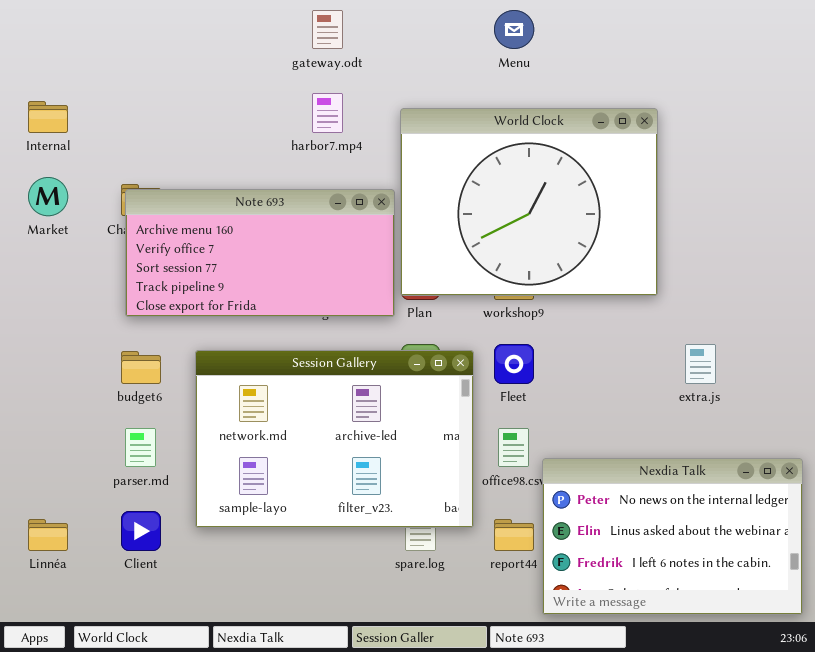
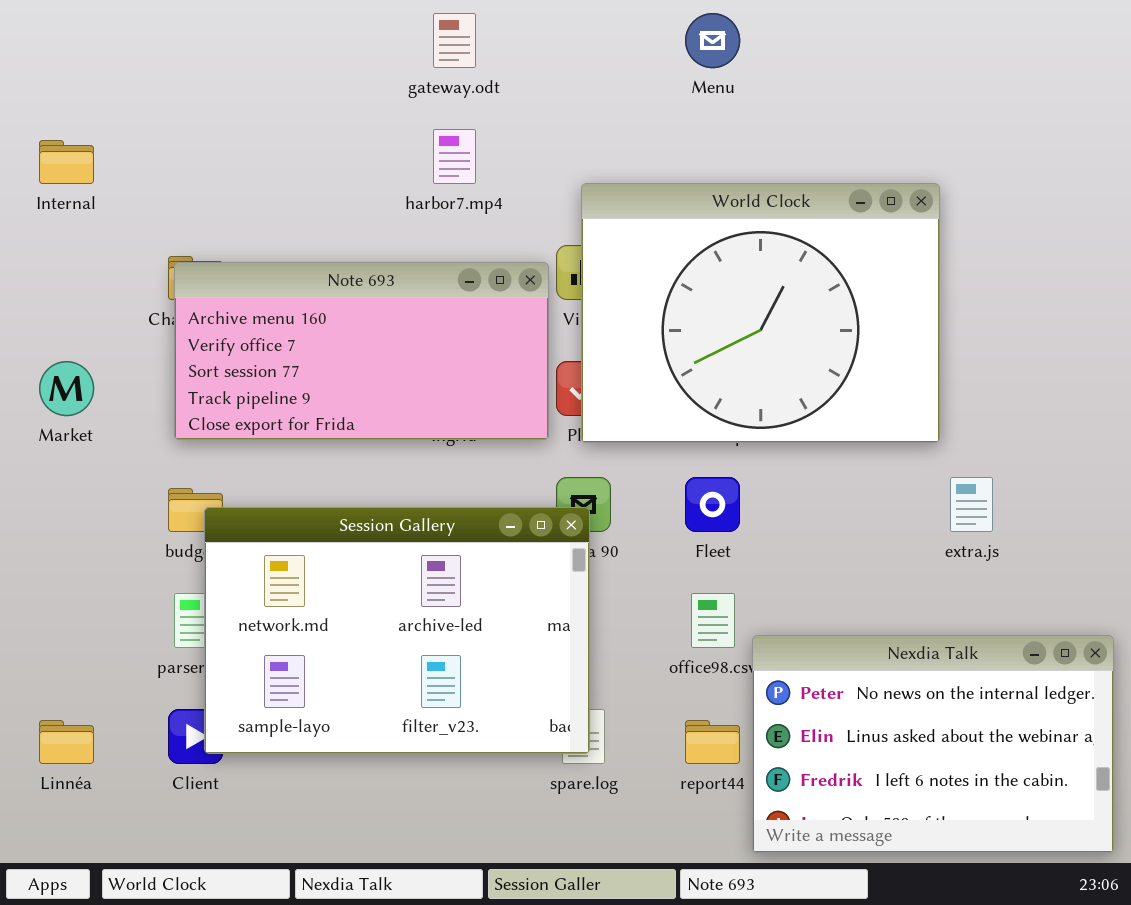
World Clock: [400,108,658,296] -> [581,183,940,443], moved
Market: [28,177,68,216] -> [39,361,94,416], moved
Session Gallery: [195,350,474,528] -> [204,507,590,754], moved

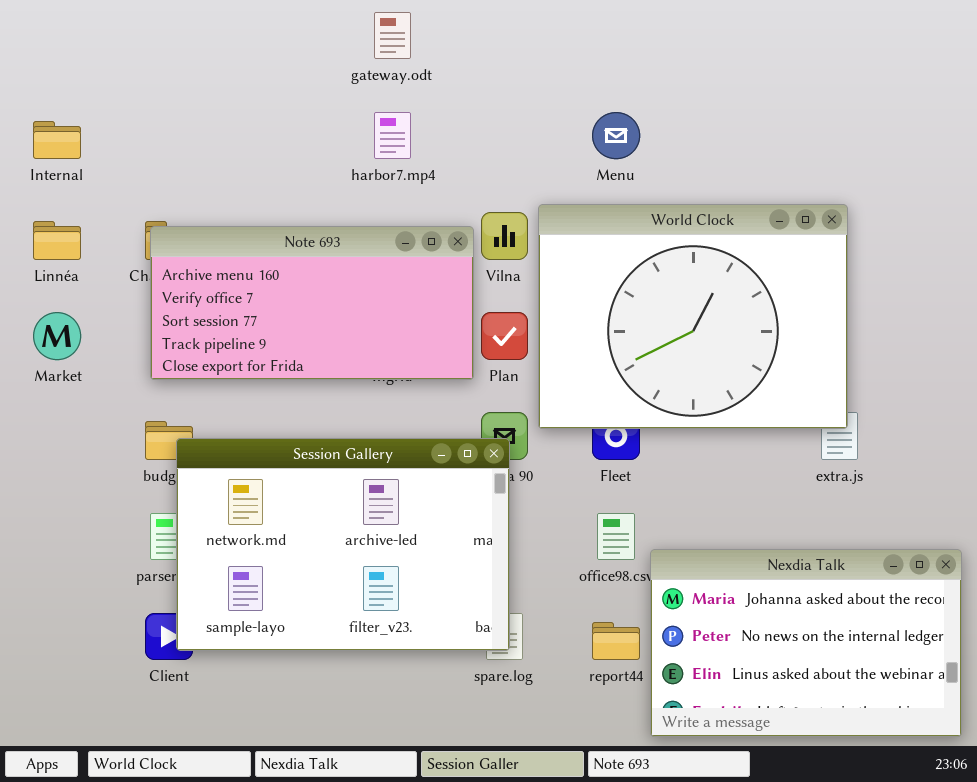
Menu: [685,13,740,68] -> [592,112,640,159], moved
World Clock: [581,183,940,443] -> [538,204,848,429], moved
Nexdia Talk: [752,635,1114,853] -> [650,549,962,737], scrolled up 1 row
Linnéa: [39,720,94,764] -> [33,221,81,260], moved

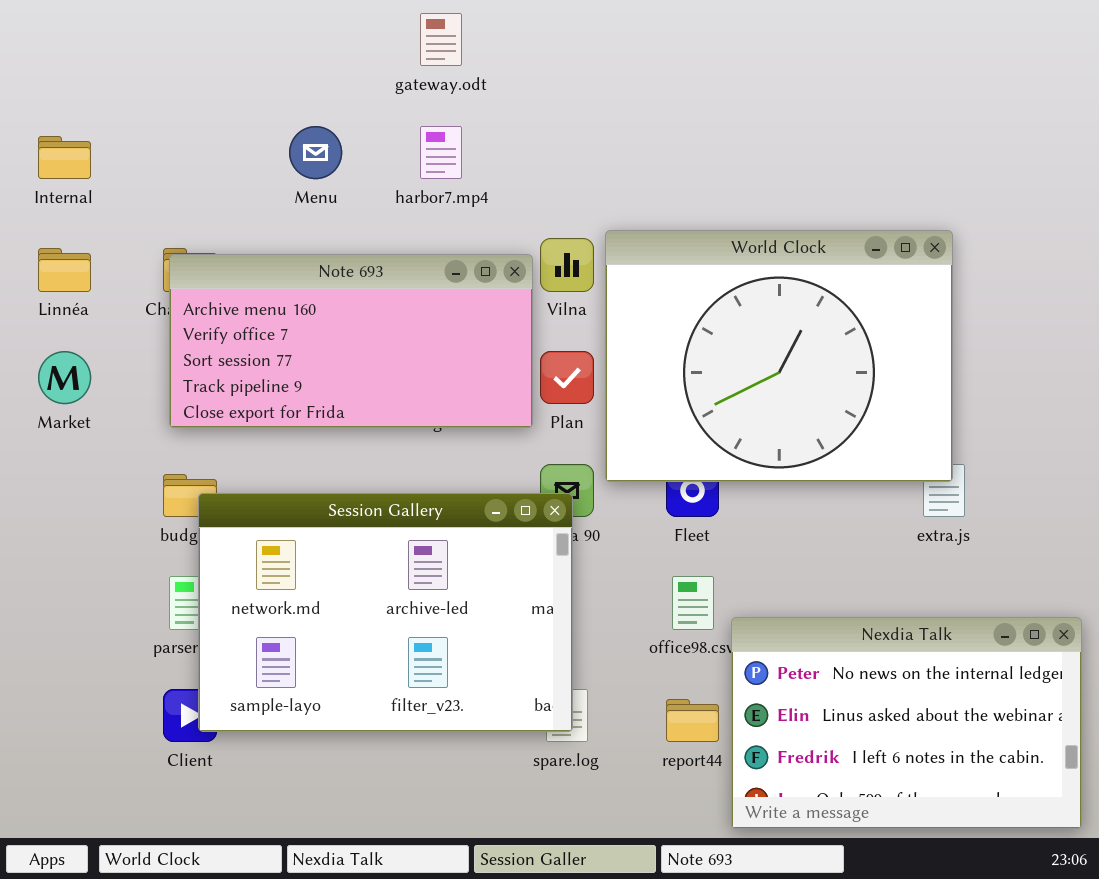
Menu: [592,112,640,159] -> [289,126,342,179], moved
Nexdia Talk: [650,549,962,737] -> [731,617,1082,829], scrolled down 1 row

